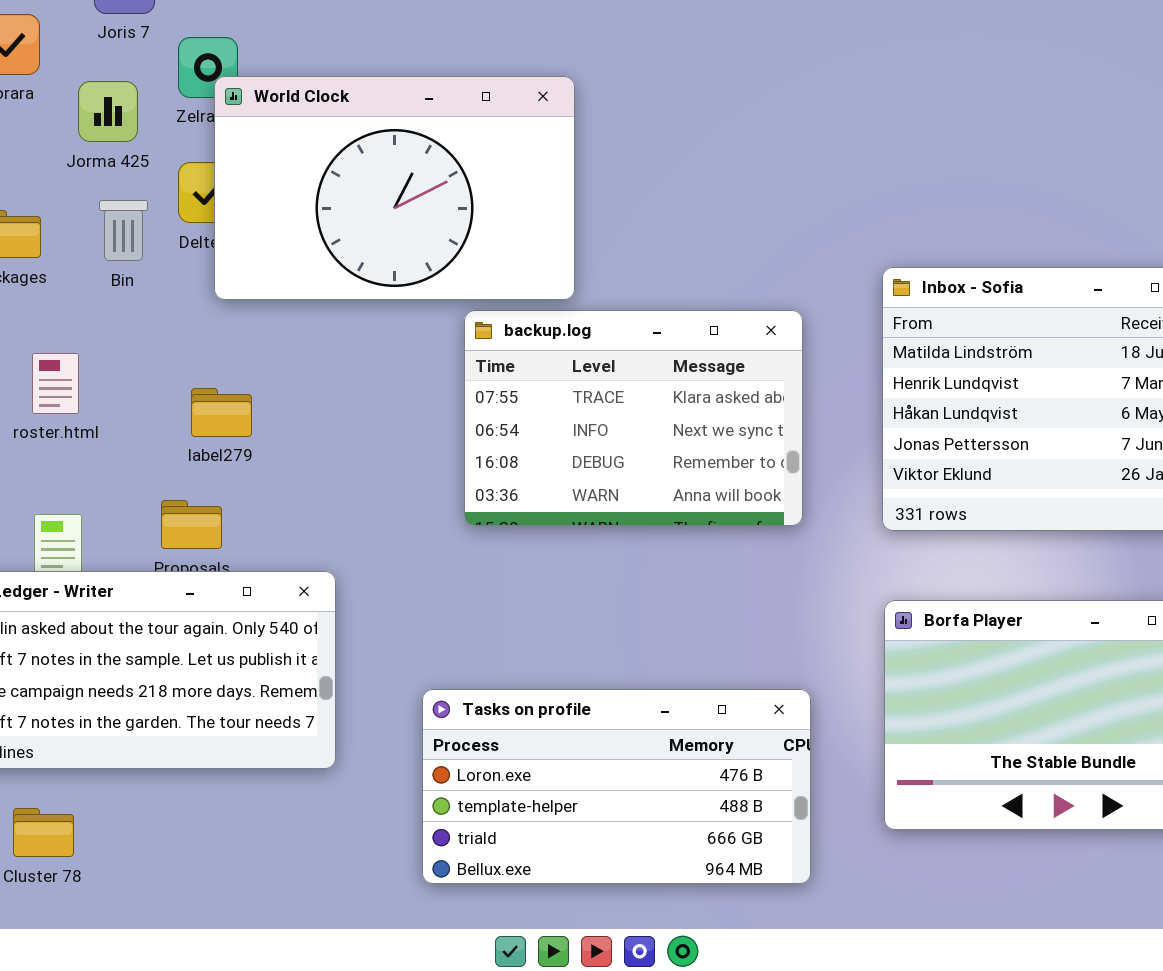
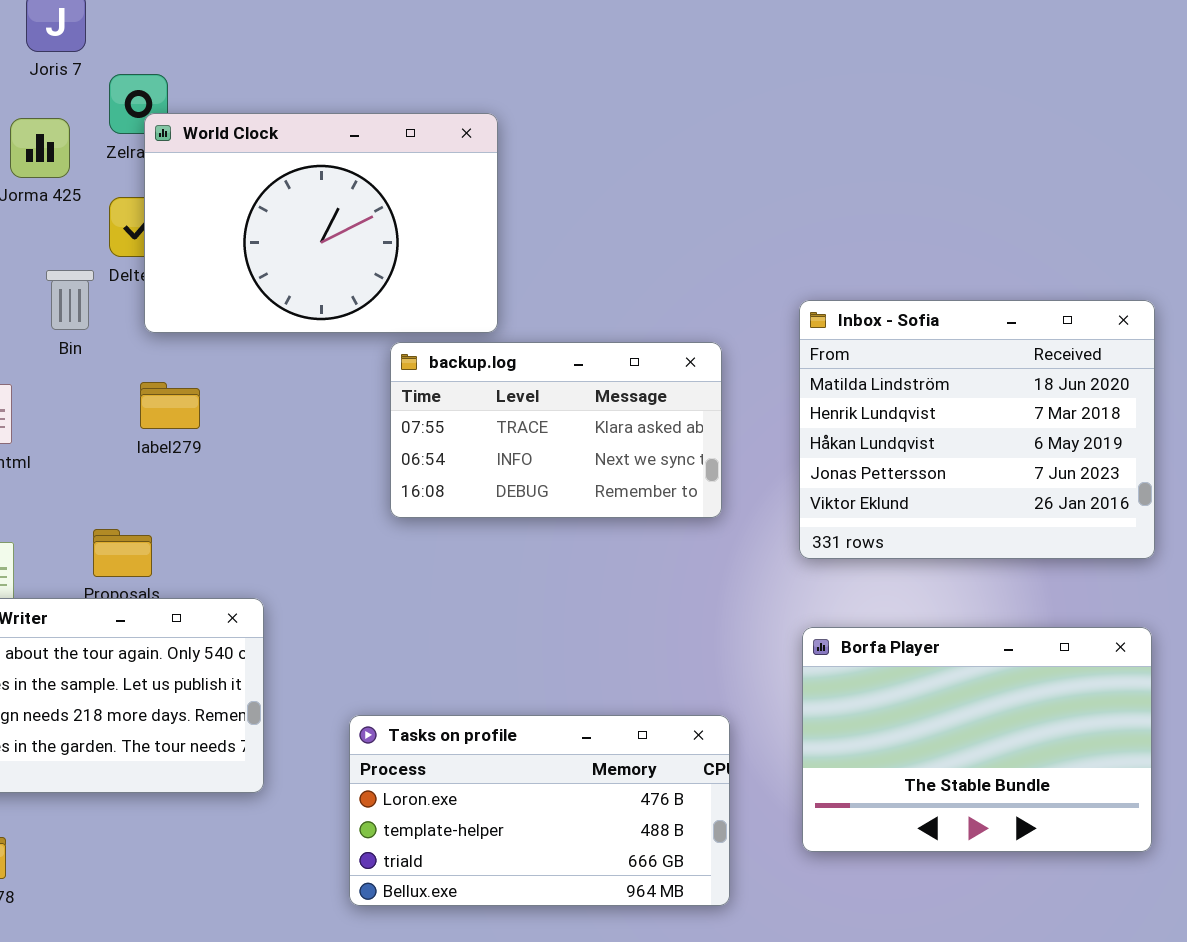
Bin: [99,200,148,261] -> [46,270,94,330], moved
backup.log: [464,310,803,526] -> [390,342,722,518], resized
label279: [191,388,252,437] -> [140,382,200,429], moved

